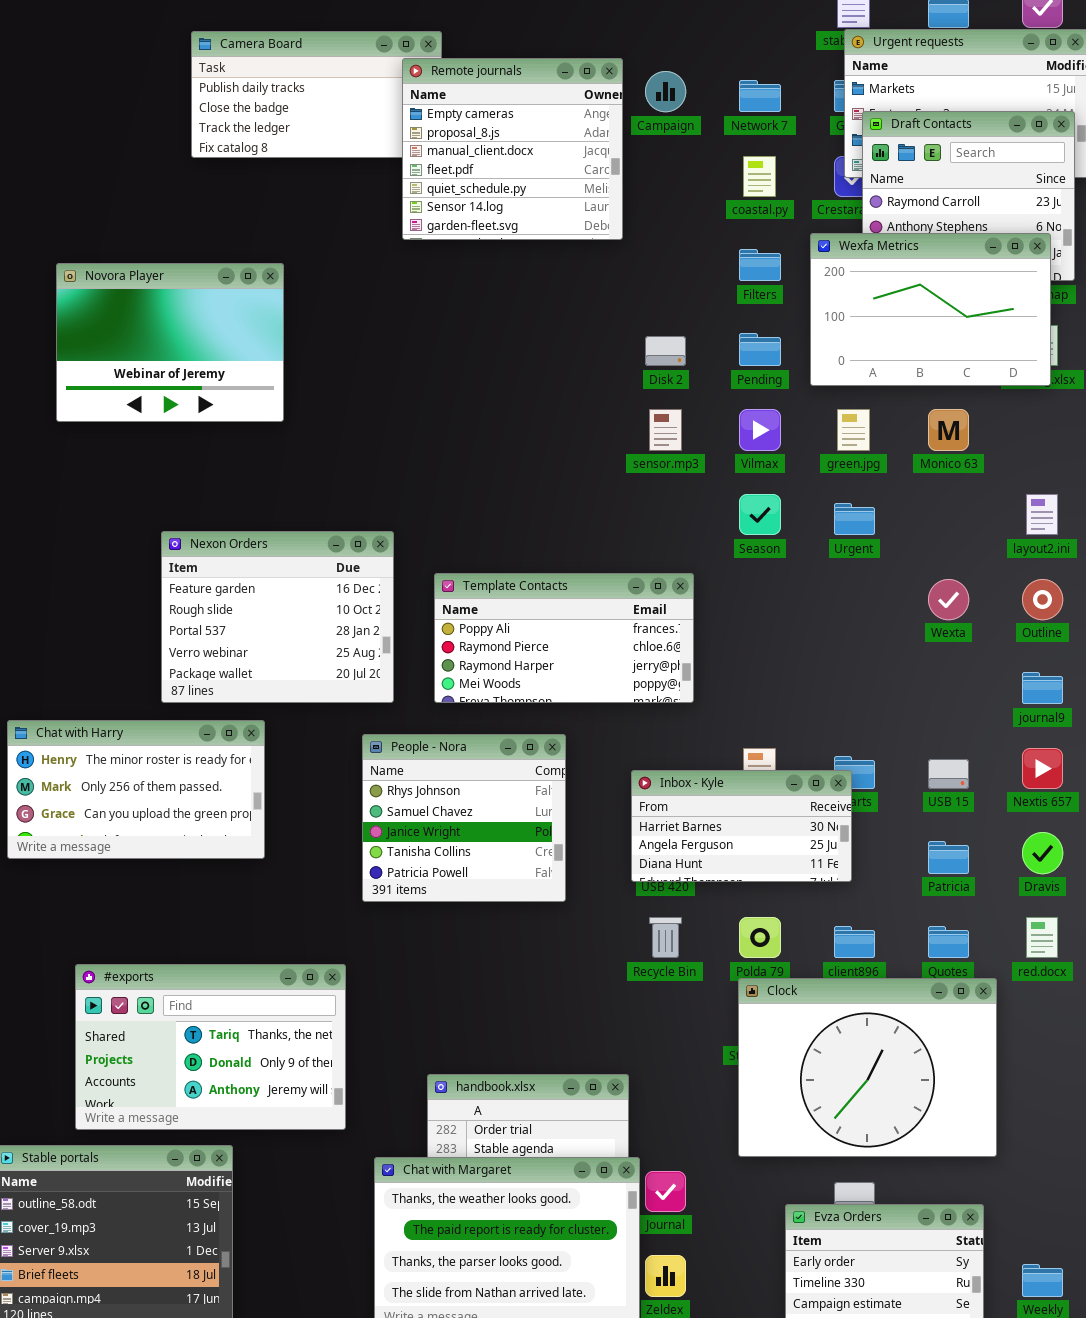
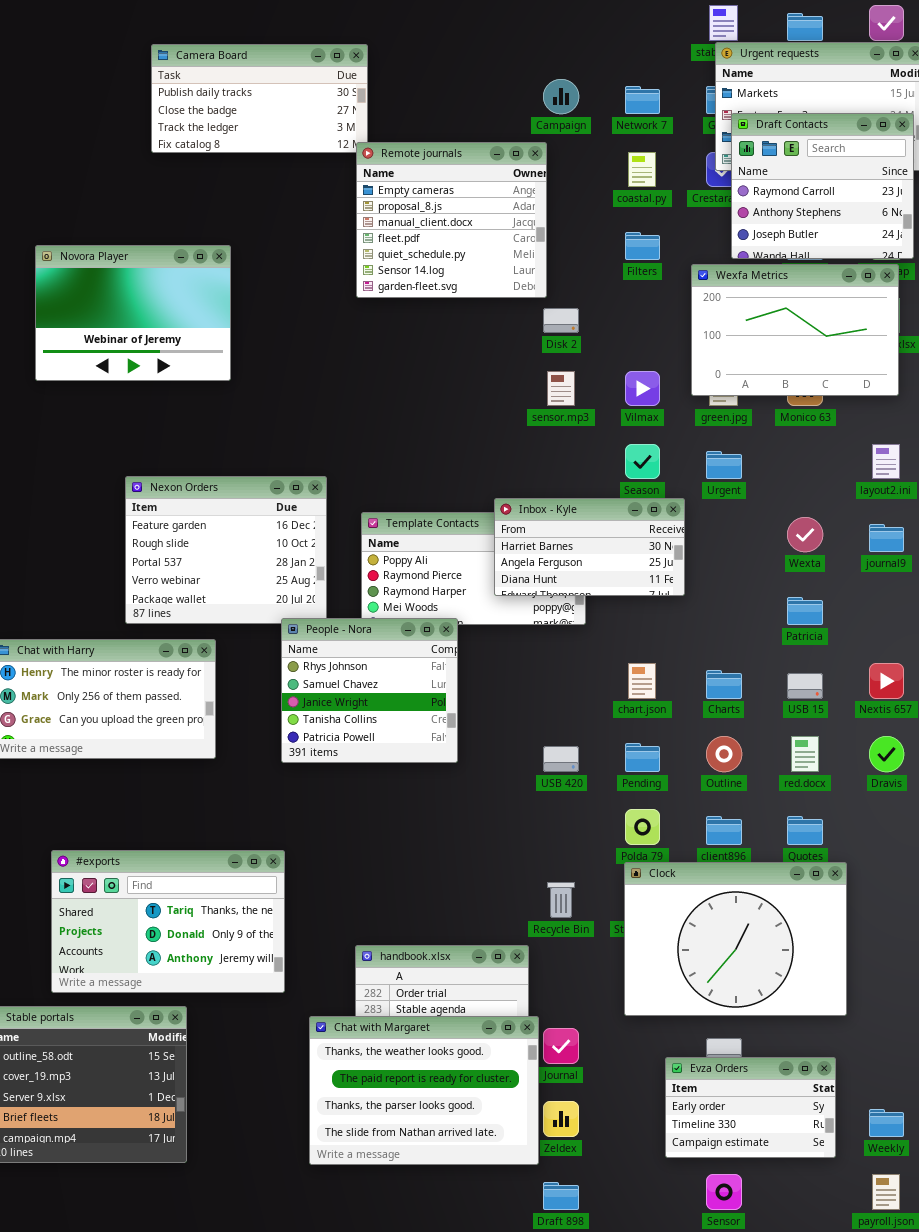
Remote journals: [402,58,623,240] -> [356,142,547,298], moved
Wexfa Metrics: [810,233,1051,386] -> [691,264,899,396], moved
Pending: [739,333,781,366] -> [625,743,660,772], moved
Outline: [1022,579,1063,620] -> [706,736,742,772], moved
journal9: [1022,672,1063,704] -> [869,524,904,552], moved
People - Nora: [362,734,566,902] -> [281,618,458,763], moved
Inbox - Kyle: [631,770,852,882] -> [494,498,685,596], moved
Patricia: [928,841,969,874] -> [787,597,823,625], moved
Recycle Bin: [649,917,682,958] -> [547,882,575,918], moved
red.docx: [1026,917,1058,958] -> [791,736,819,772], moved

